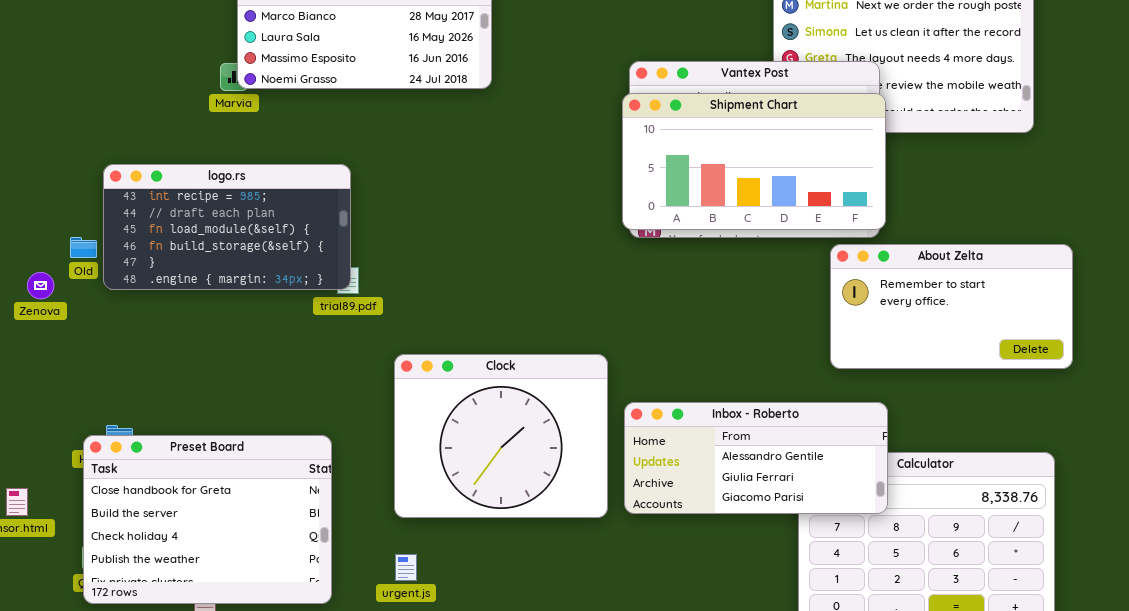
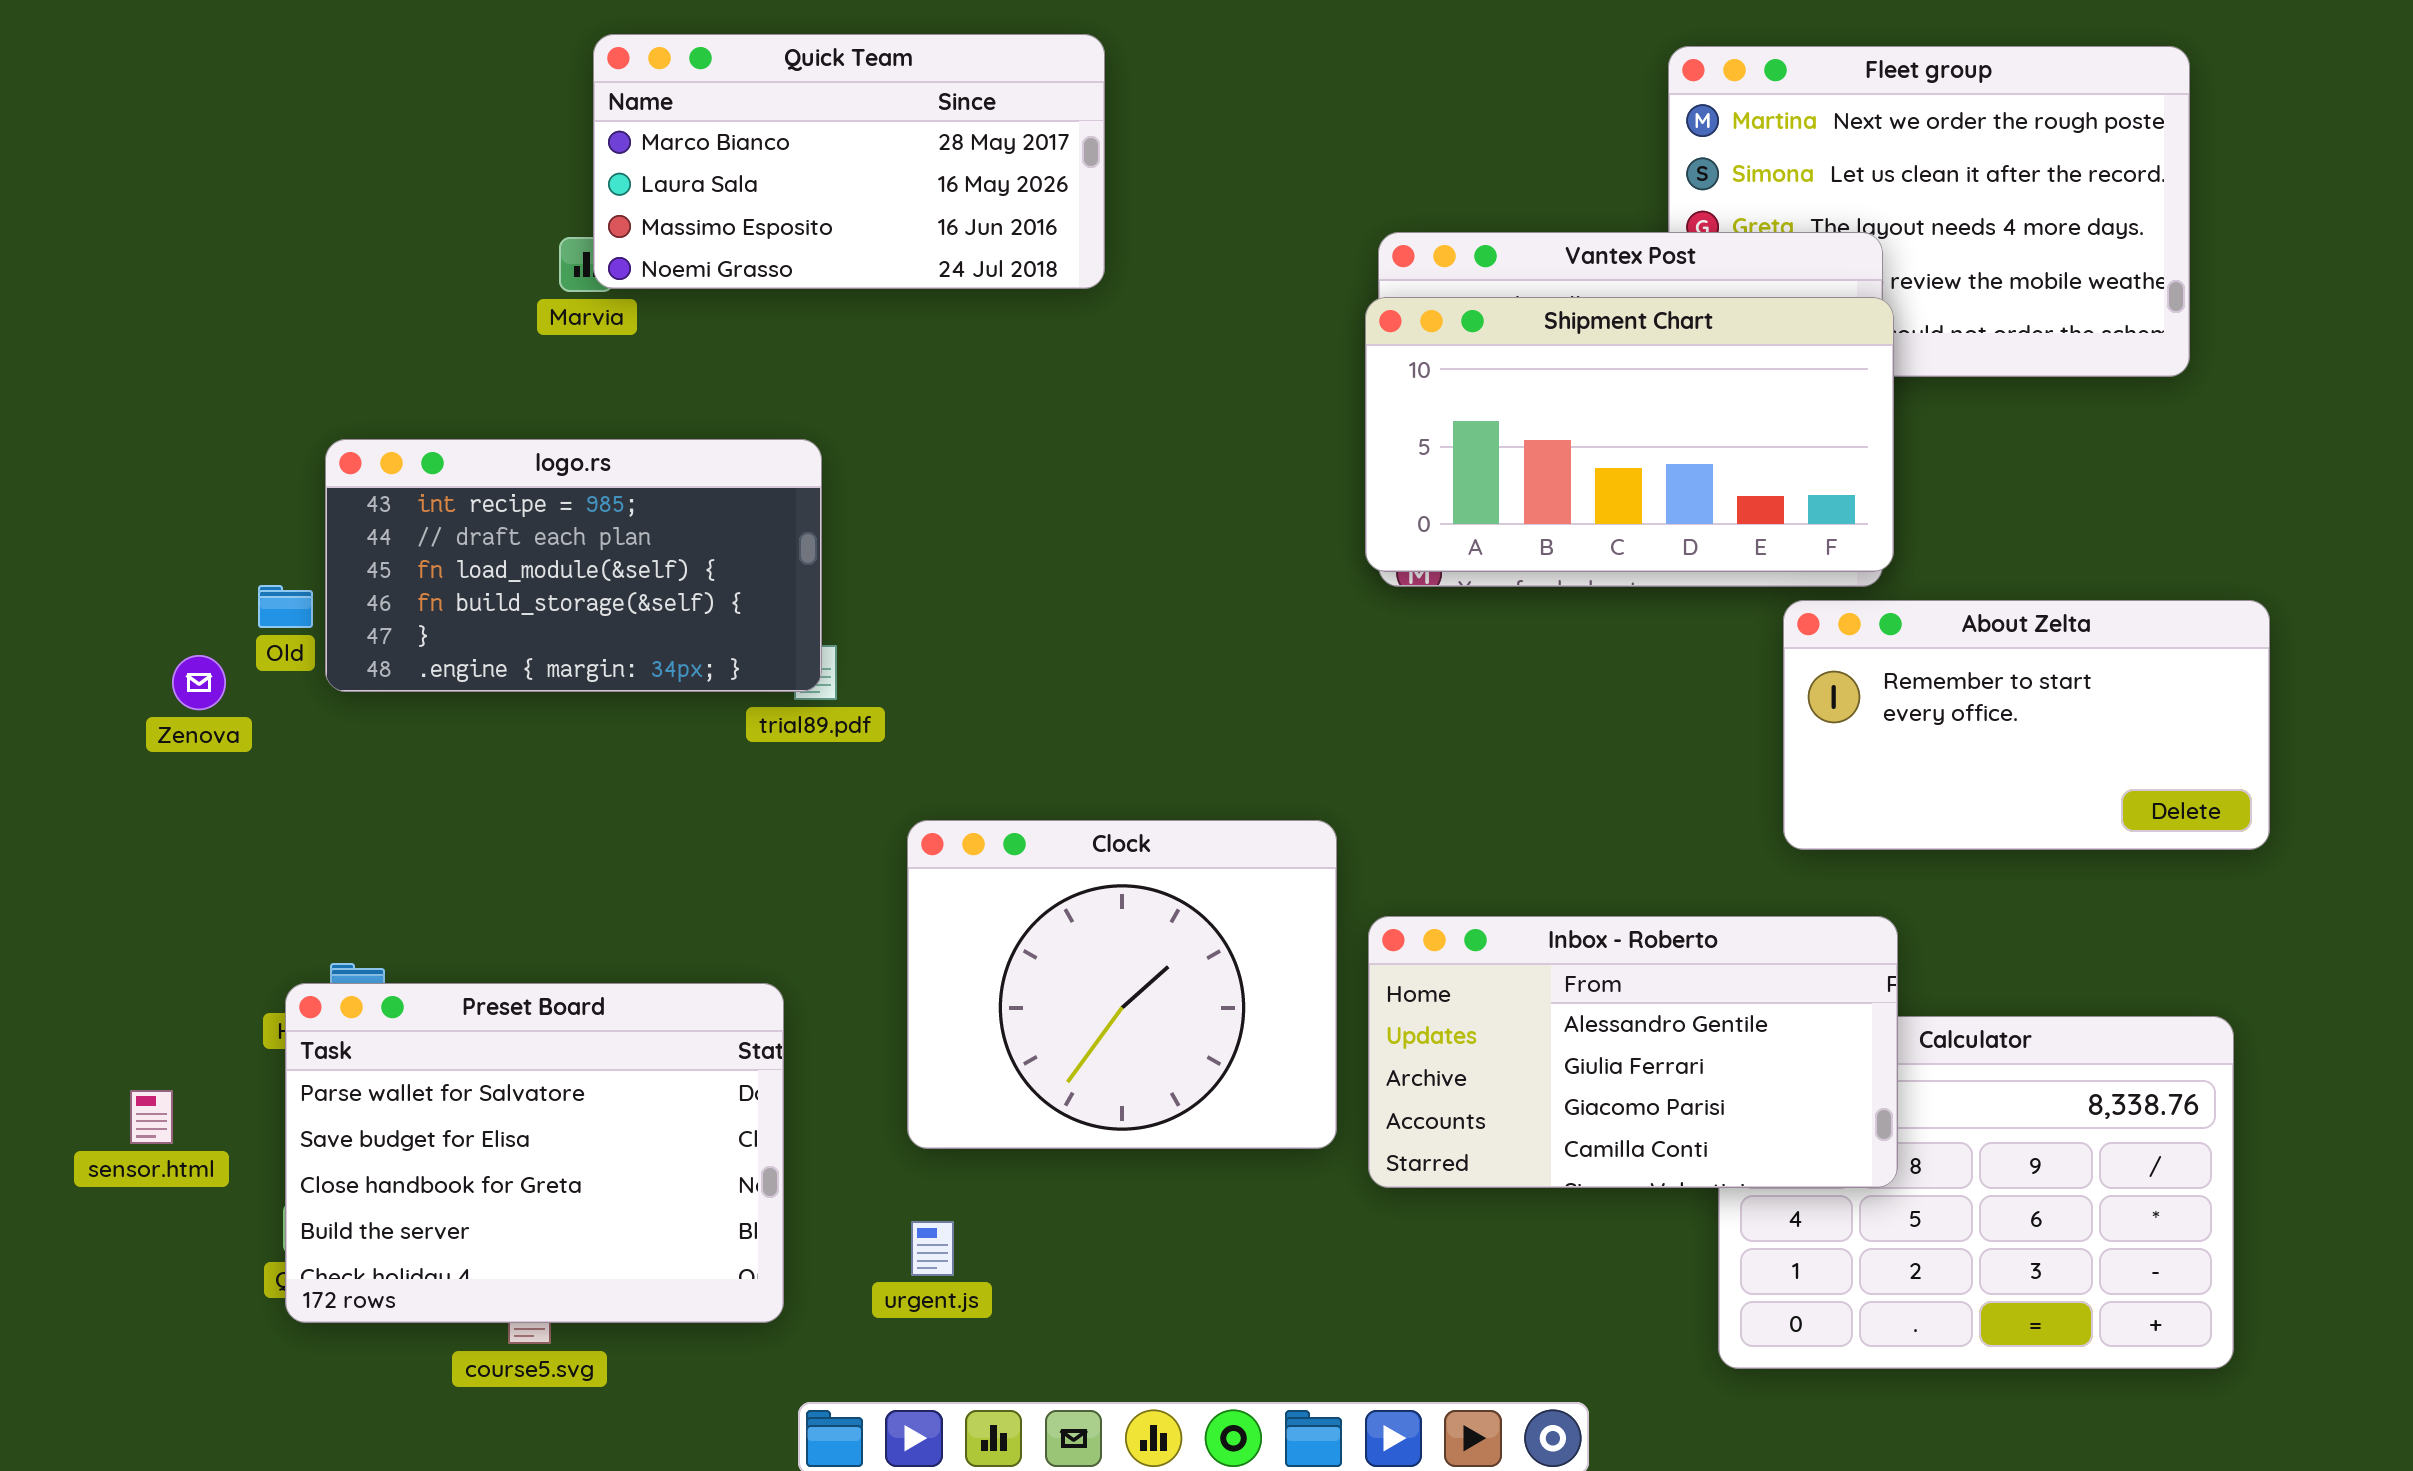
Inbox - Roberto: [624,402,888,514] -> [1368,916,1898,1188], resized
Preset Board: [83,435,332,604] -> [285,983,784,1323], scrolled up 2 rows

